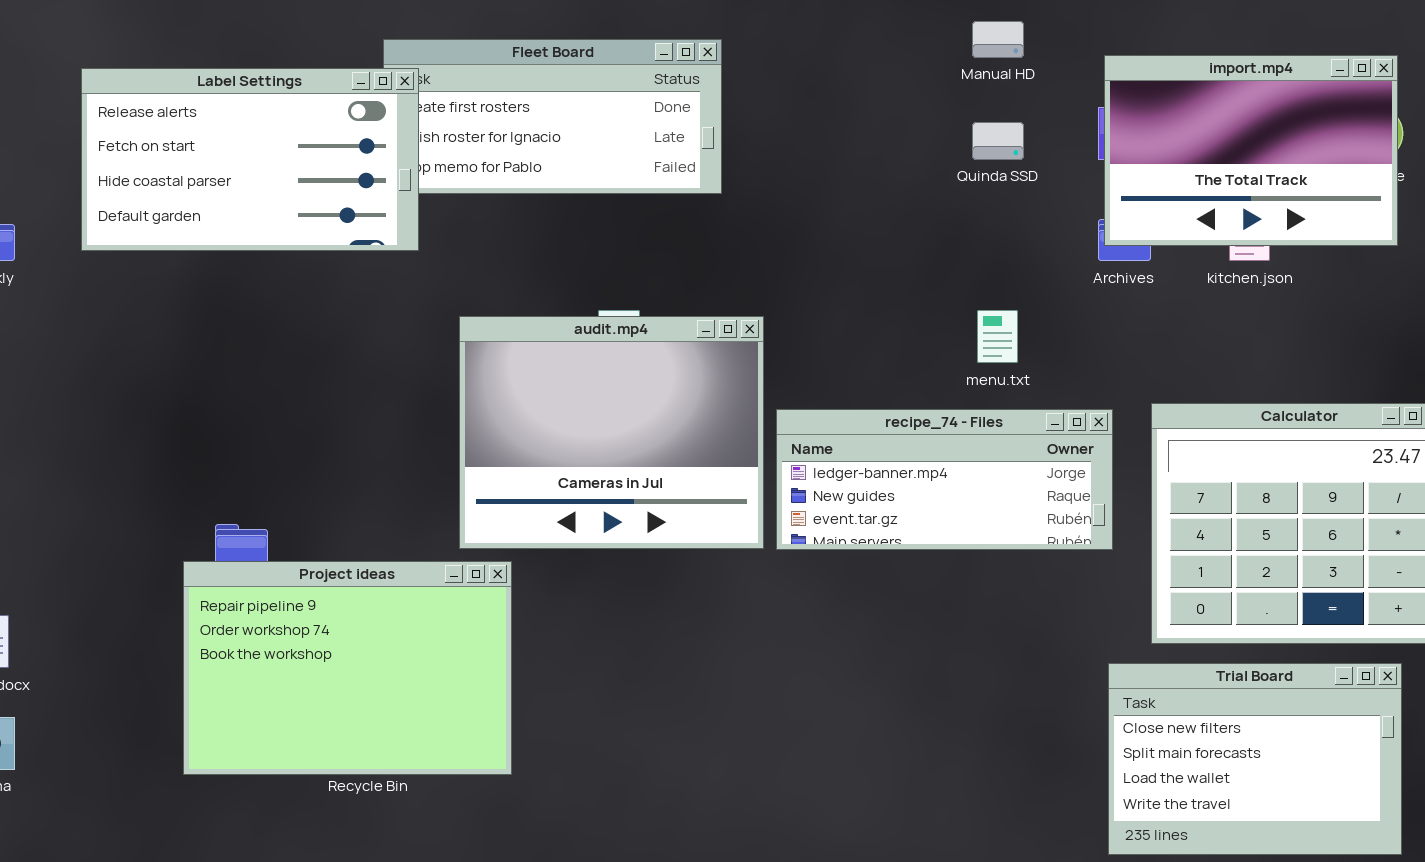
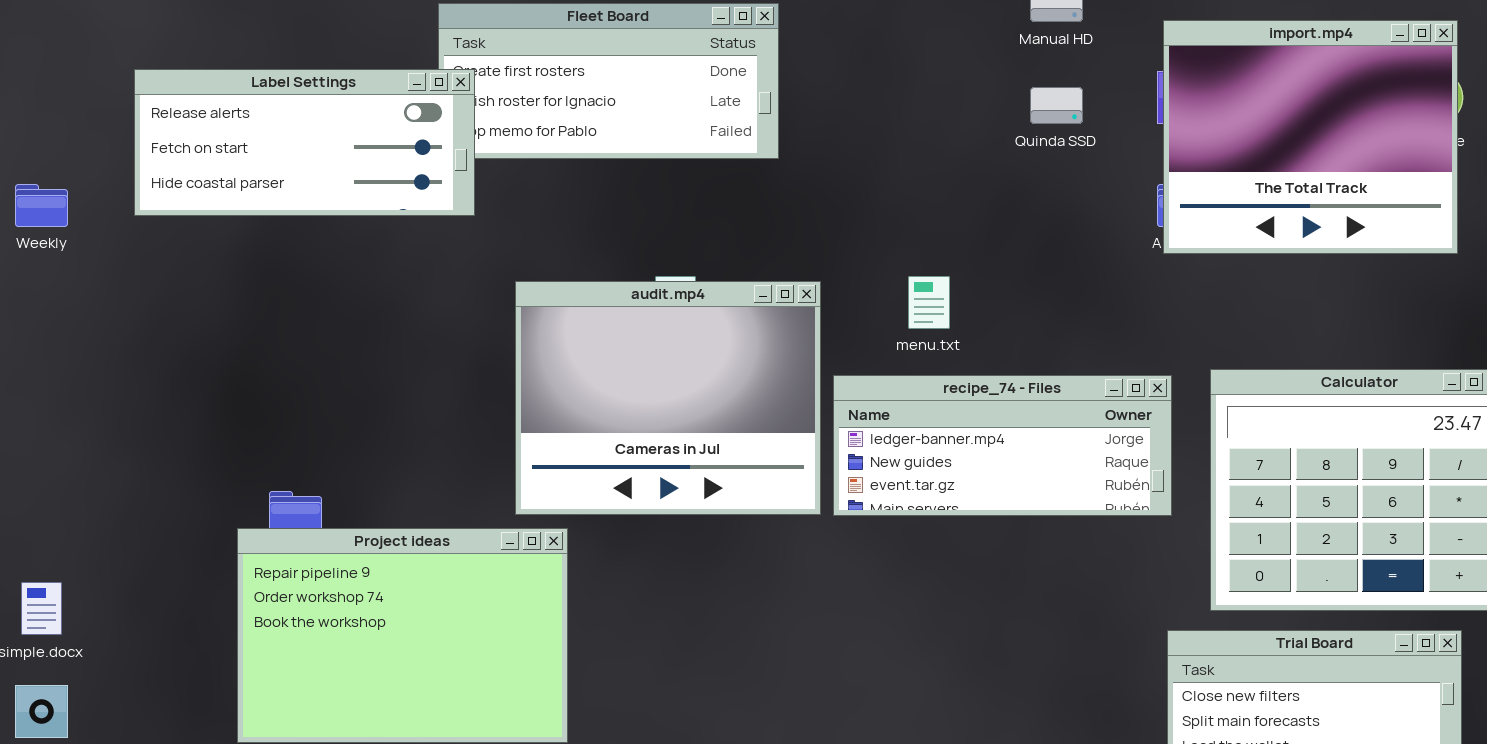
import.mp4: [1104,55,1398,246] -> [1163,20,1458,254], resized
Label Settings: [81,68,419,251] -> [134,69,475,216], resized
menu.txt: [977,310,1018,363] -> [908,276,950,329], moved

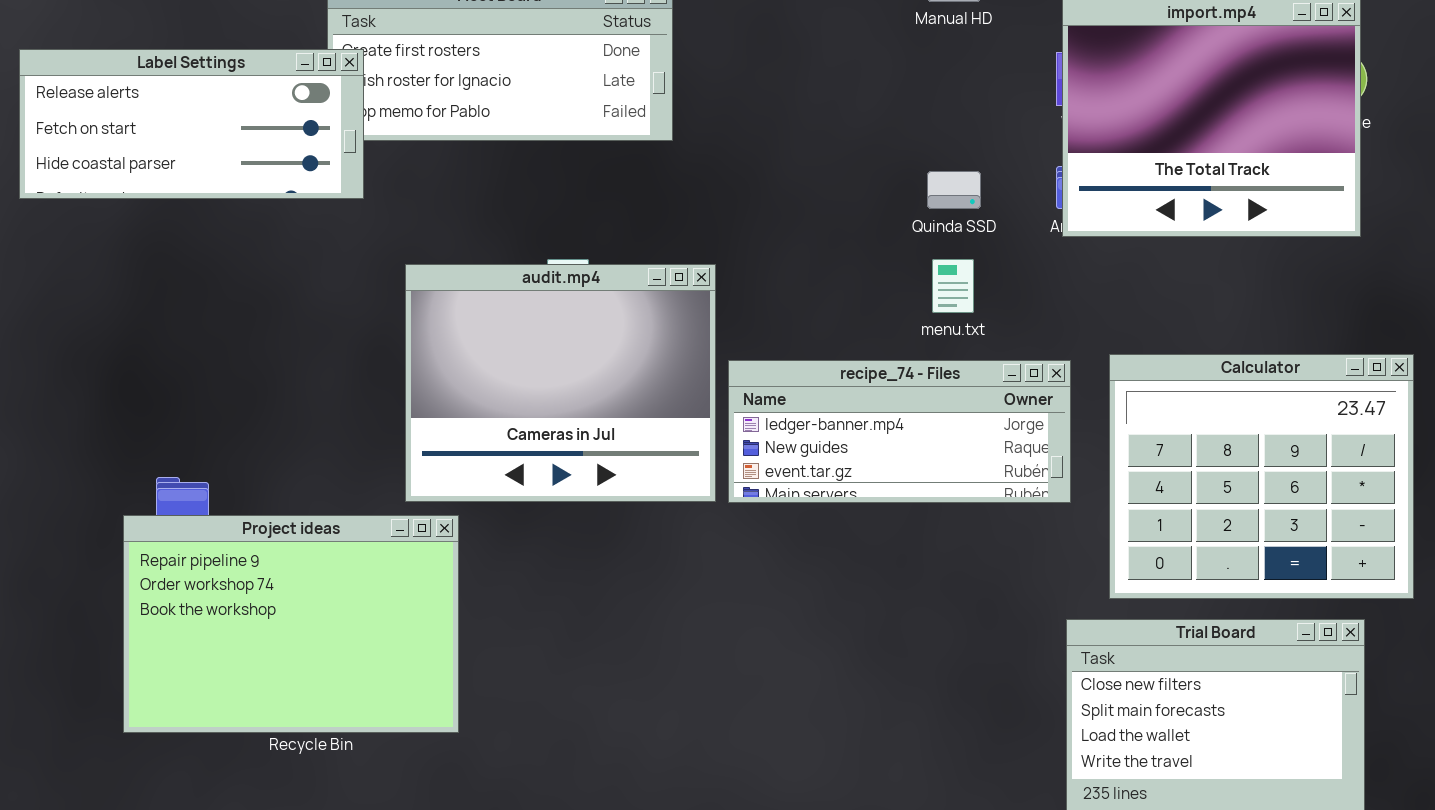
Quinda SSD: [1030,87,1083,124] -> [927,171,981,209], moved
menu.txt: [908,276,950,329] -> [932,259,974,313], moved

